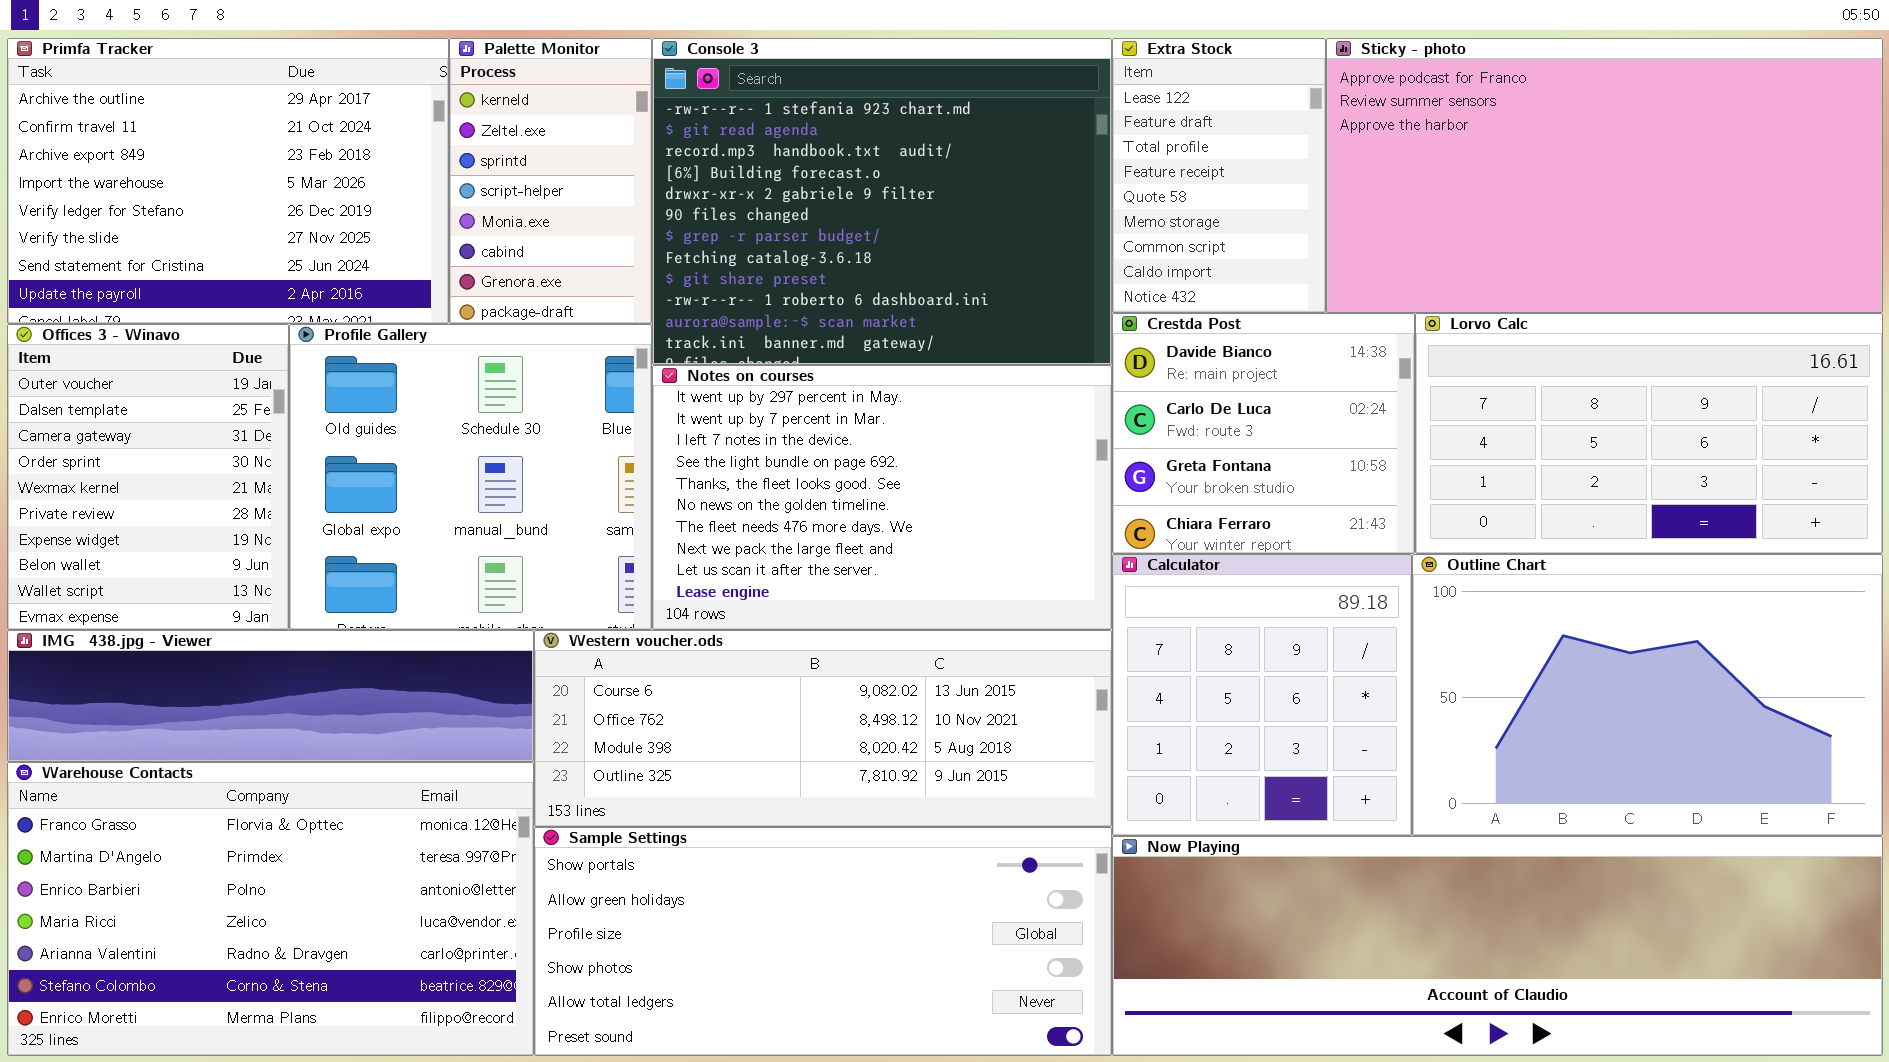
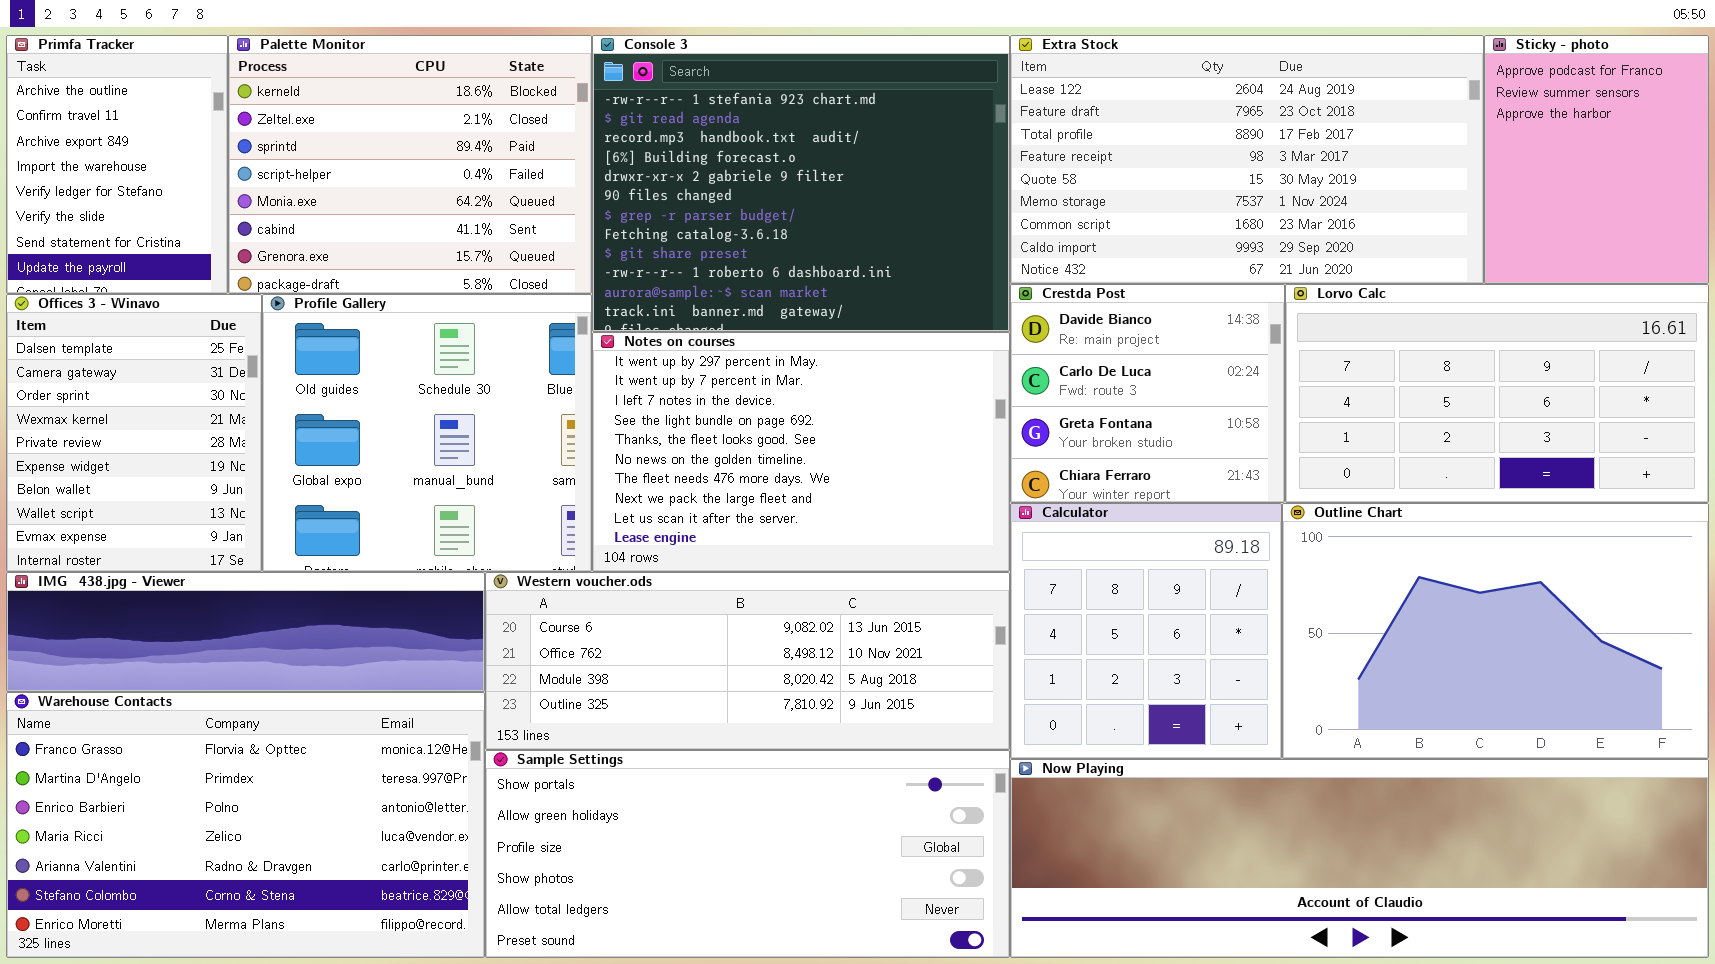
Primfa Tracker: [7,38,449,324] -> [6,35,228,294], resized
Palette Monitor: [449,38,652,324] -> [228,35,592,294], resized
Extra Stock: [1112,38,1326,313] -> [1010,35,1484,284], resized
Sticky - photo: [1326,38,1883,313] -> [1484,35,1709,284], resized
Offices 3 - Winavo: [7,324,289,630] -> [6,294,262,572], scrolled down 1 row

